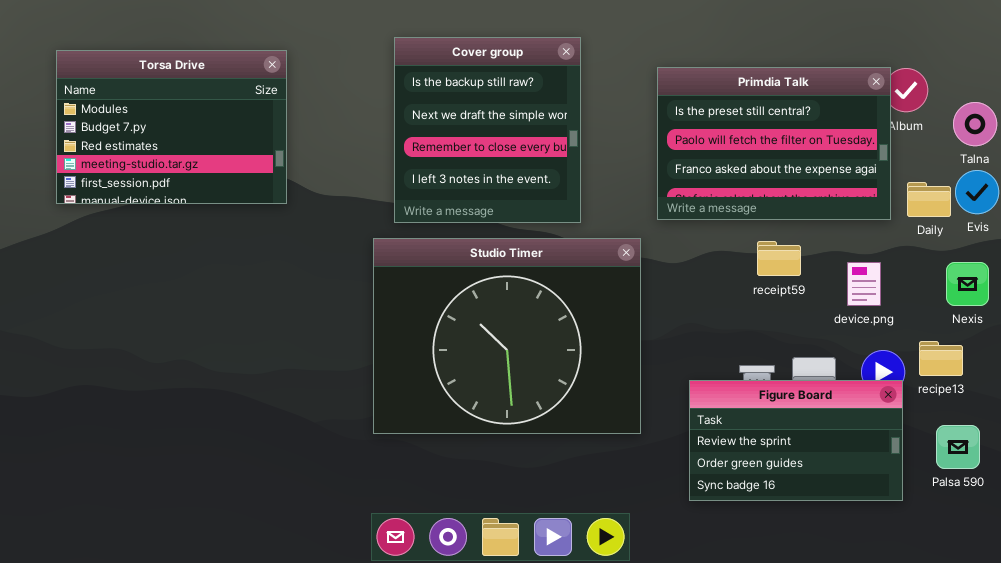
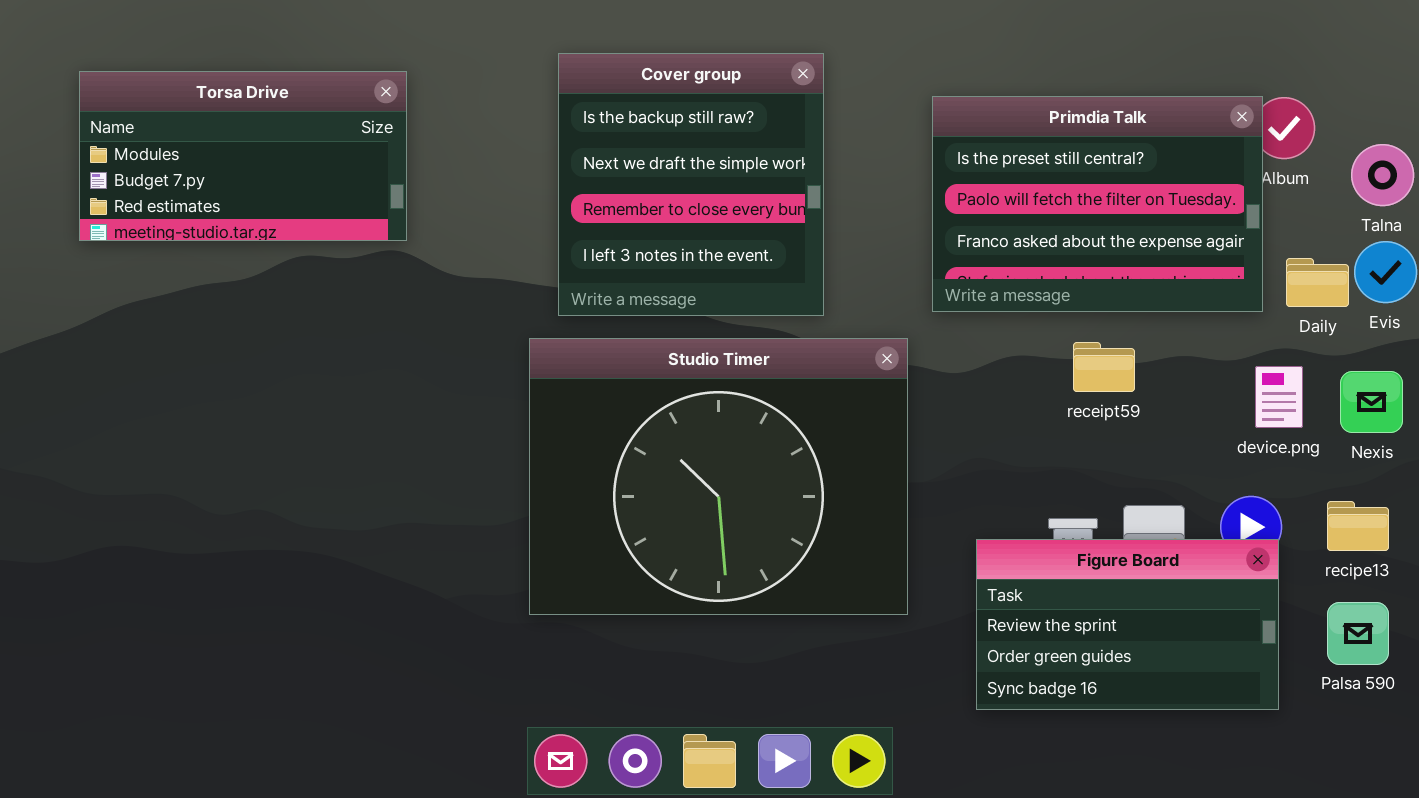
Torsa Drive: [56,50,287,204] -> [79,71,407,241], resized
device.png: [847,262,881,306] -> [1255,366,1303,428], moved
recipe13: [919,341,963,376] -> [1327,501,1389,551], moved

